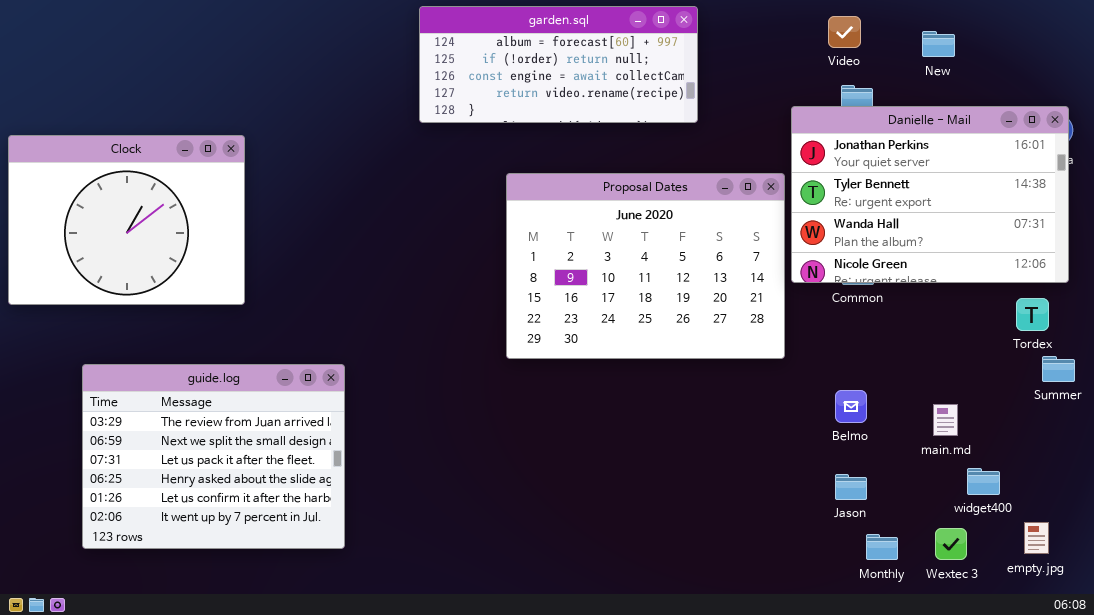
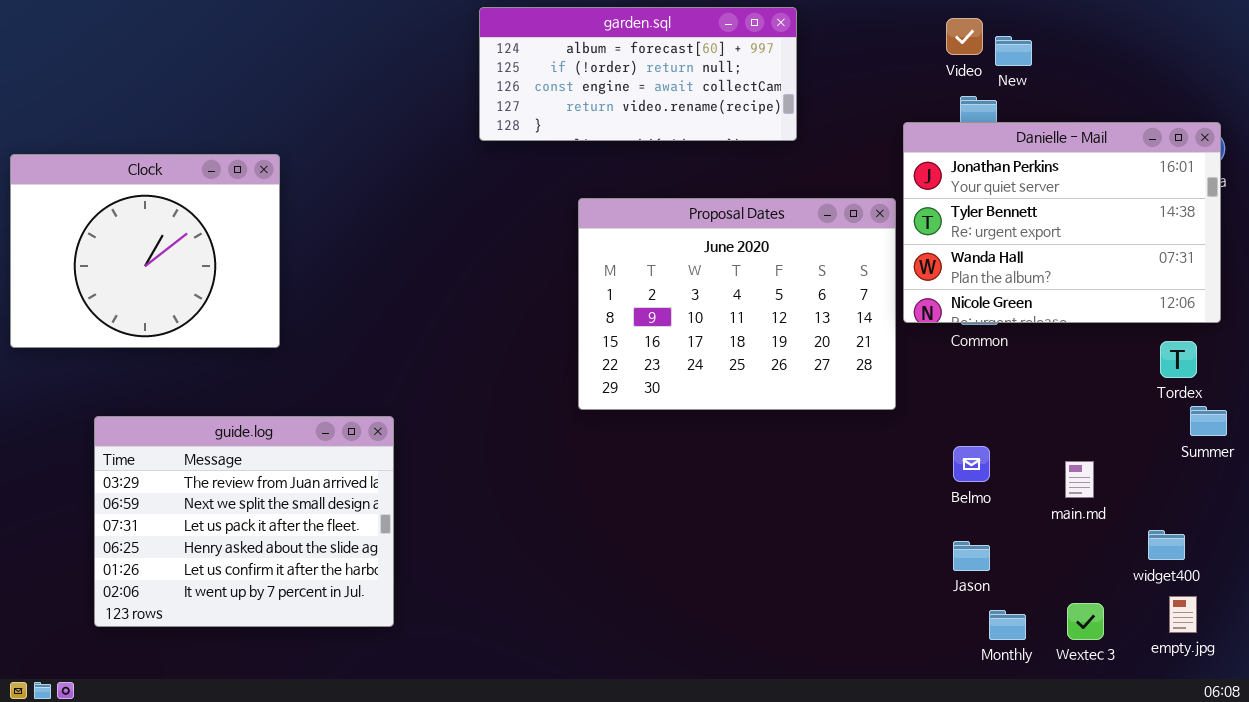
New: [922,31,955,57] -> [995,36,1032,66], moved
widget400: [967,468,1000,495] -> [1148,530,1185,560], moved

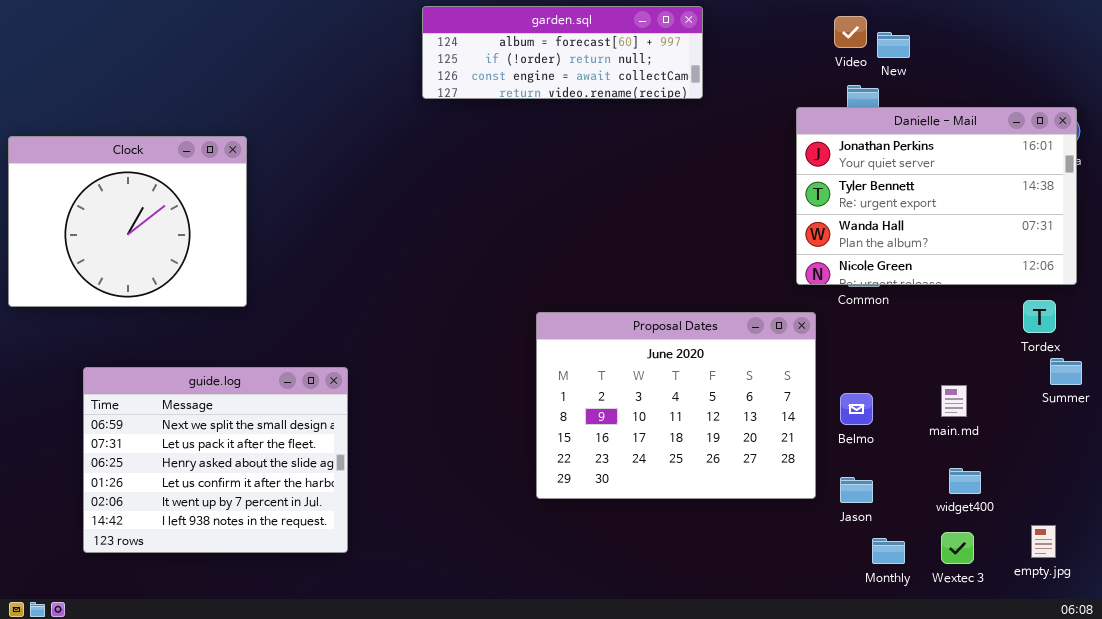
garden.sql: [479,7,797,141] -> [422,6,703,99], resized
Proposal Dates: [578,198,896,410] -> [536,312,816,499], moved
guide.log: [94,416,394,627] -> [83,367,348,553], scrolled down 1 row
main.md: [1065,461,1094,498] -> [941,385,967,417], moved
widget400: [1148,530,1185,560] -> [949,468,981,494], moved

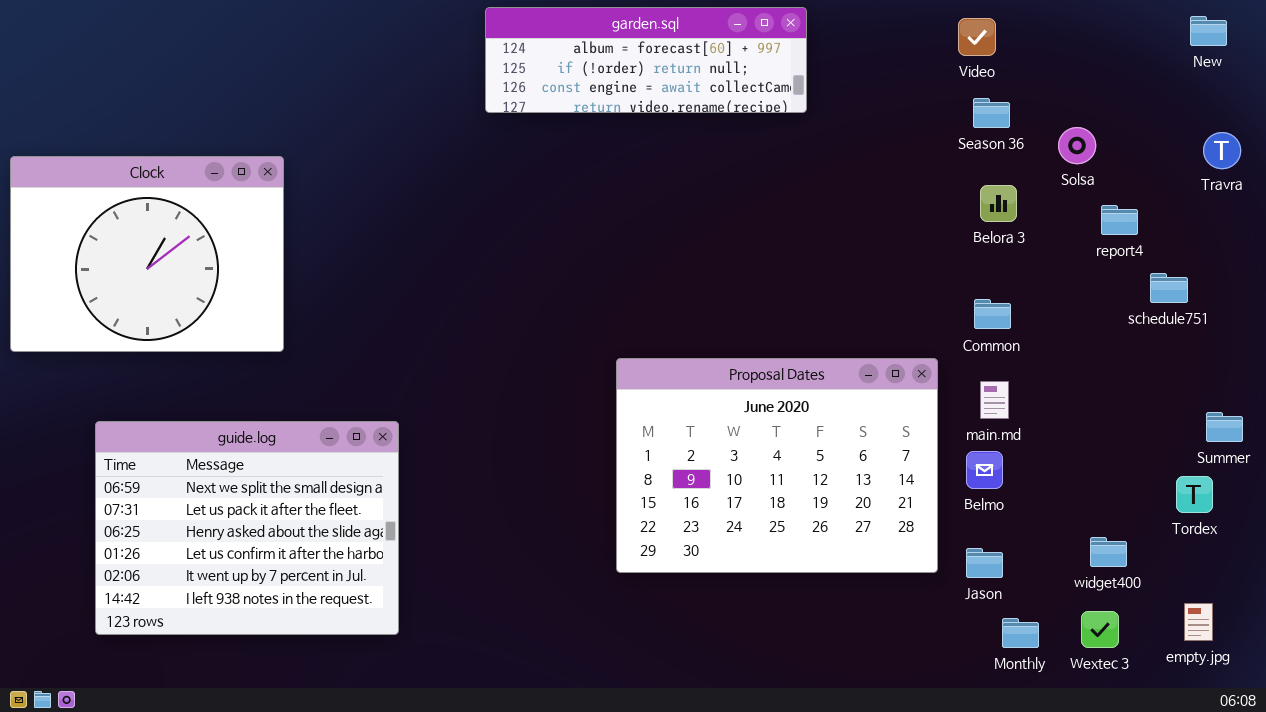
New: [877,32,910,58] -> [1190,16,1227,46], moved
Danielle - Mail: [796,107,1077,285] -> none, closed
Tordex: [1023,300,1056,333] -> [1176,476,1213,513], moved
main.md: [941,385,967,417] -> [980,381,1009,419], moved

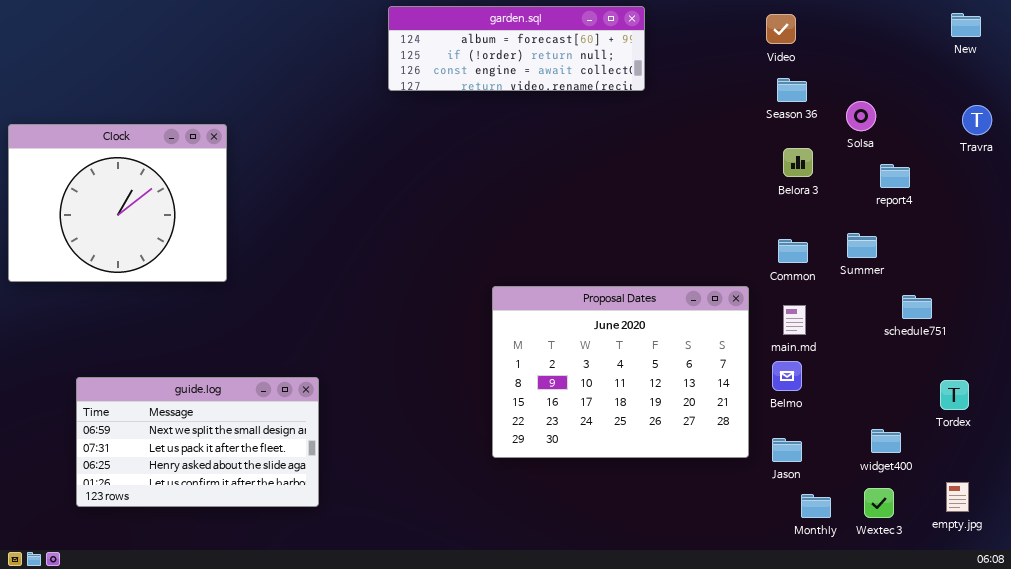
schedule751: [1150,273,1188,303] -> [902,295,932,319], moved
Summer: [1206,412,1243,442] -> [847,233,877,258], moved
guide.log: [95,421,399,635] -> [76,377,319,507], resized

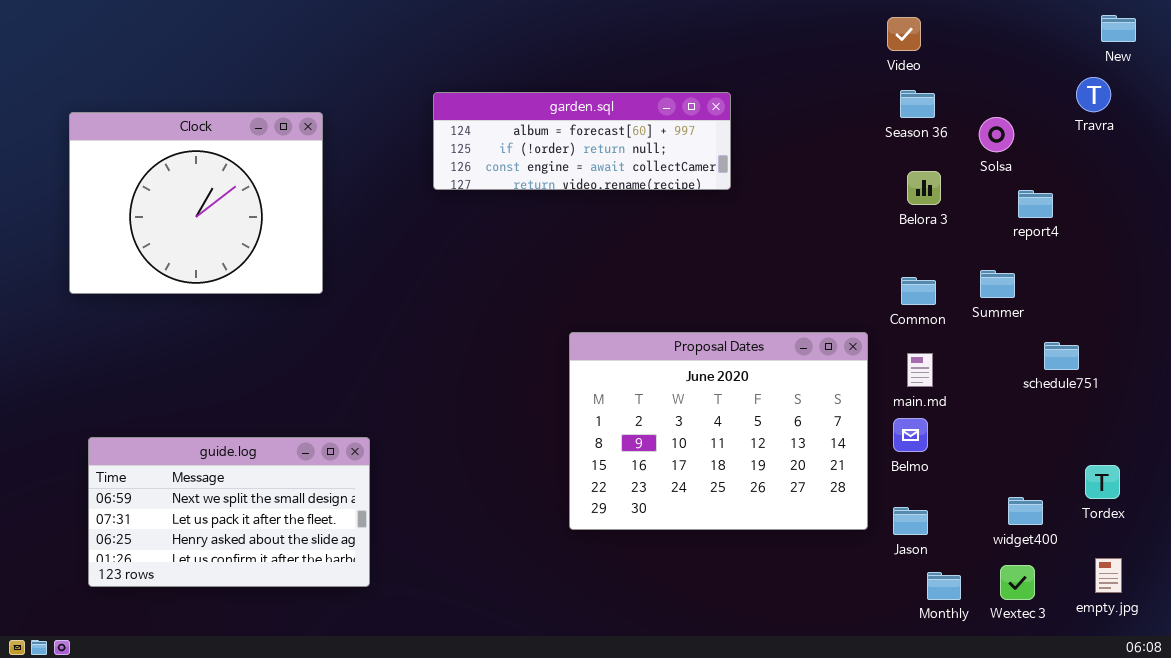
garden.sql: [388,6,645,91] -> [433,92,731,190], moved
Travra: [962,105,992,135] -> [1076,77,1111,112], moved
Clock: [8,124,227,282] -> [69,112,323,294], moved
Tordex: [940,380,969,410] -> [1085,465,1120,499], moved

